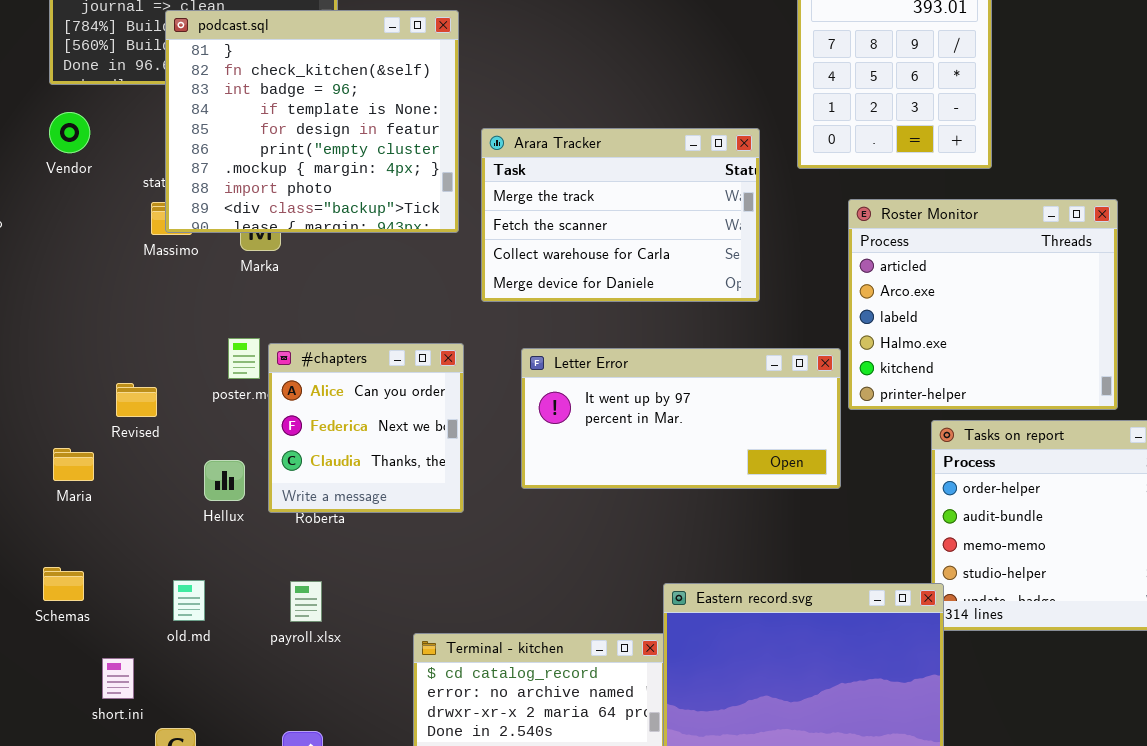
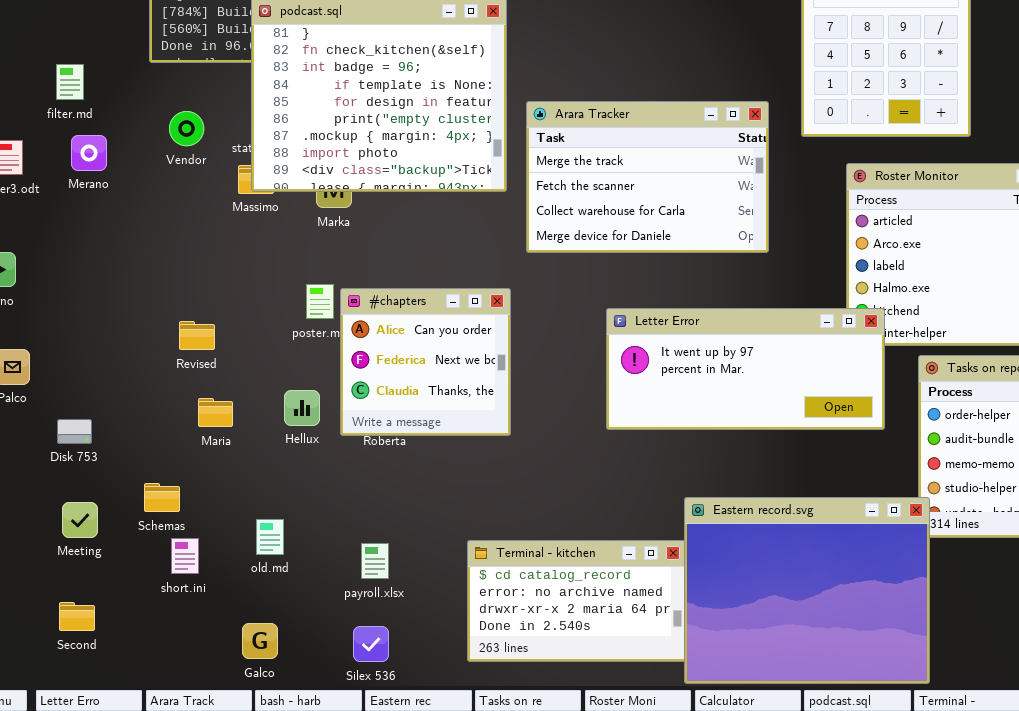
Vendor: [49,112,90,153] -> [169,111,204,146], moved
Letter Error: [521,348,841,489] -> [606,308,885,430], moved
Revised: [116,383,157,417] -> [179,321,215,350], moved
Maria: [53,448,94,481] -> [198,398,233,427], moved
old.md: [173,580,205,621] -> [256,519,284,555], moved
payroll.xlsx: [290,581,322,622] -> [361,543,389,579], moved
short.ini: [102,658,134,699] -> [171,538,199,574], moved

